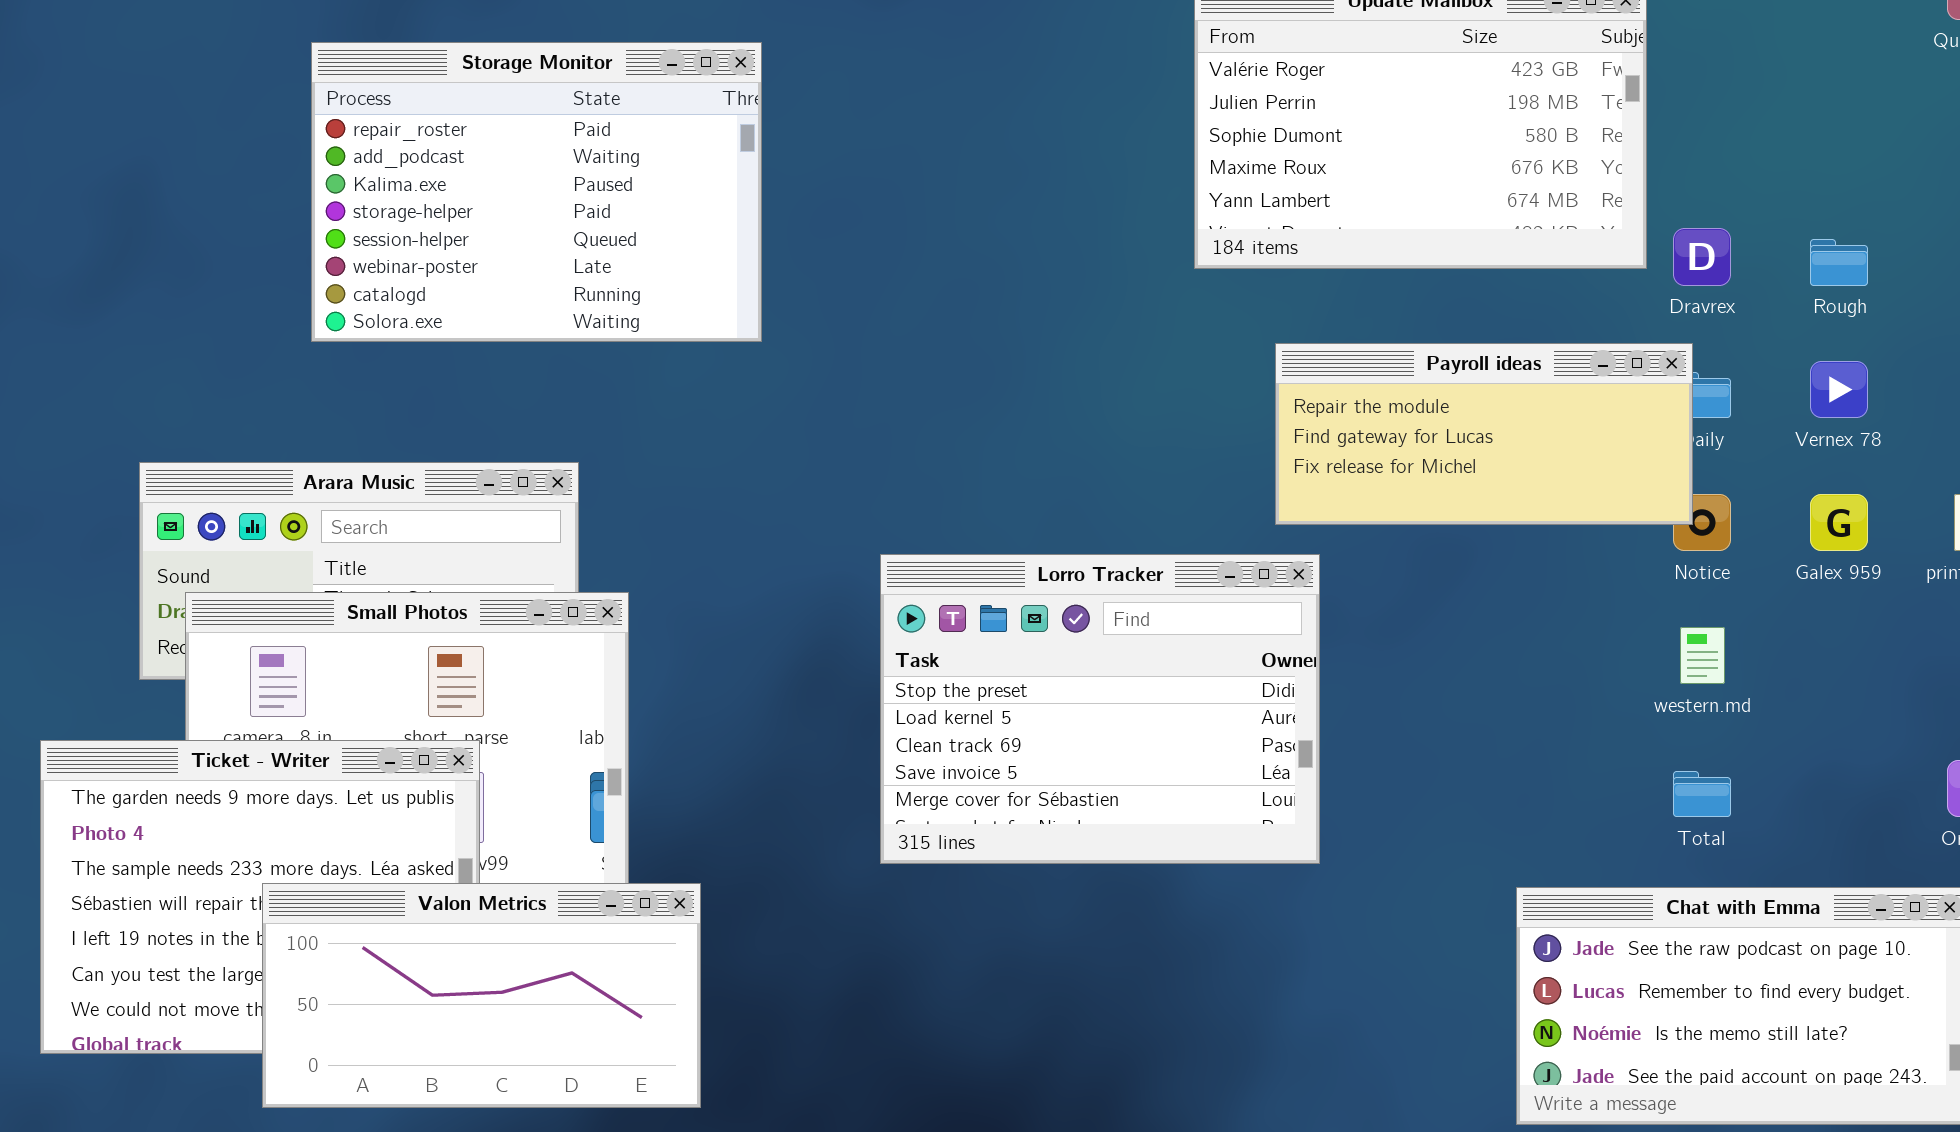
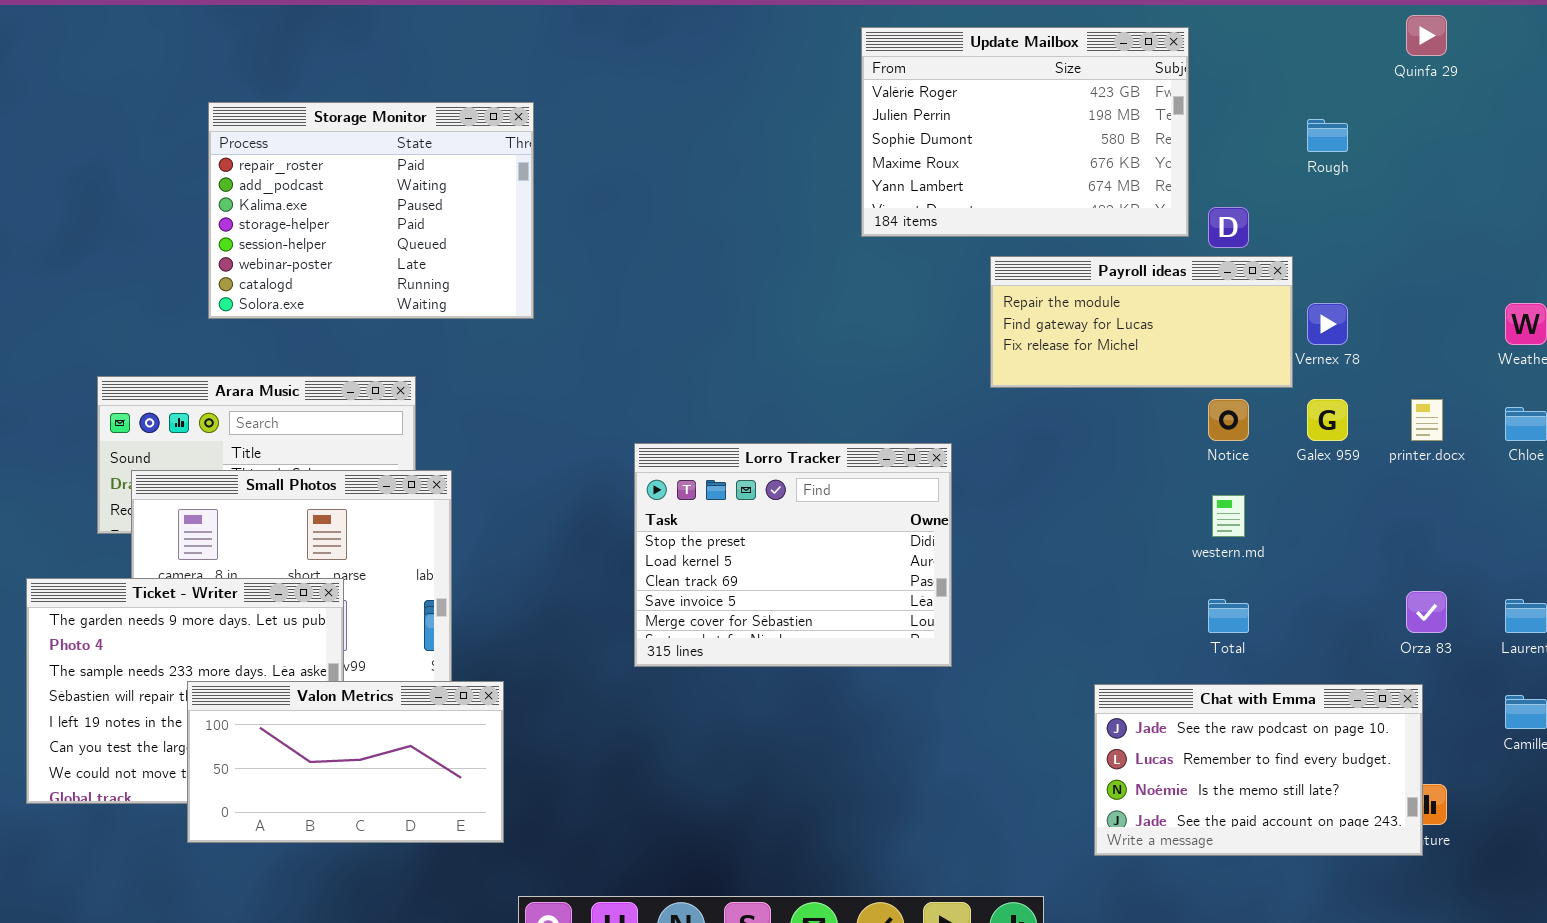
Storage Monitor: [311,42,762,342] -> [208,102,534,319], moved
Rough: [1810,239,1868,286] -> [1307,119,1348,152], moved
Payroll ideas: [1275,343,1693,525] -> [990,256,1293,388], moved

